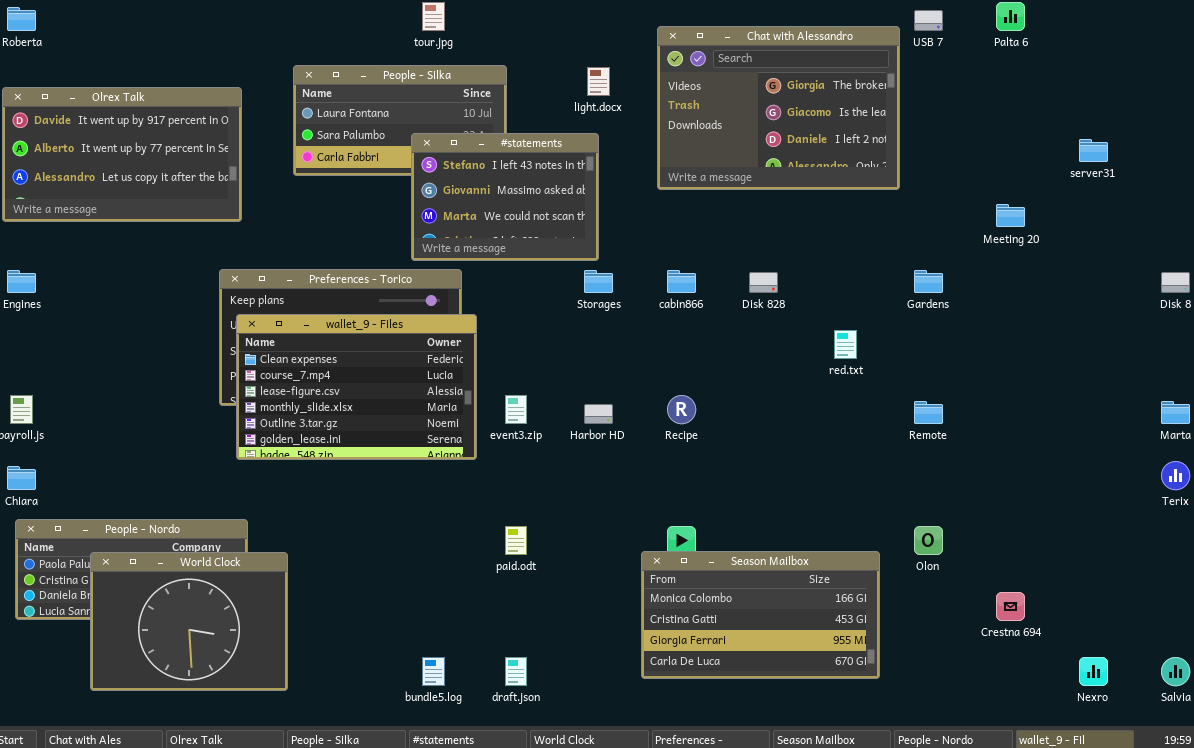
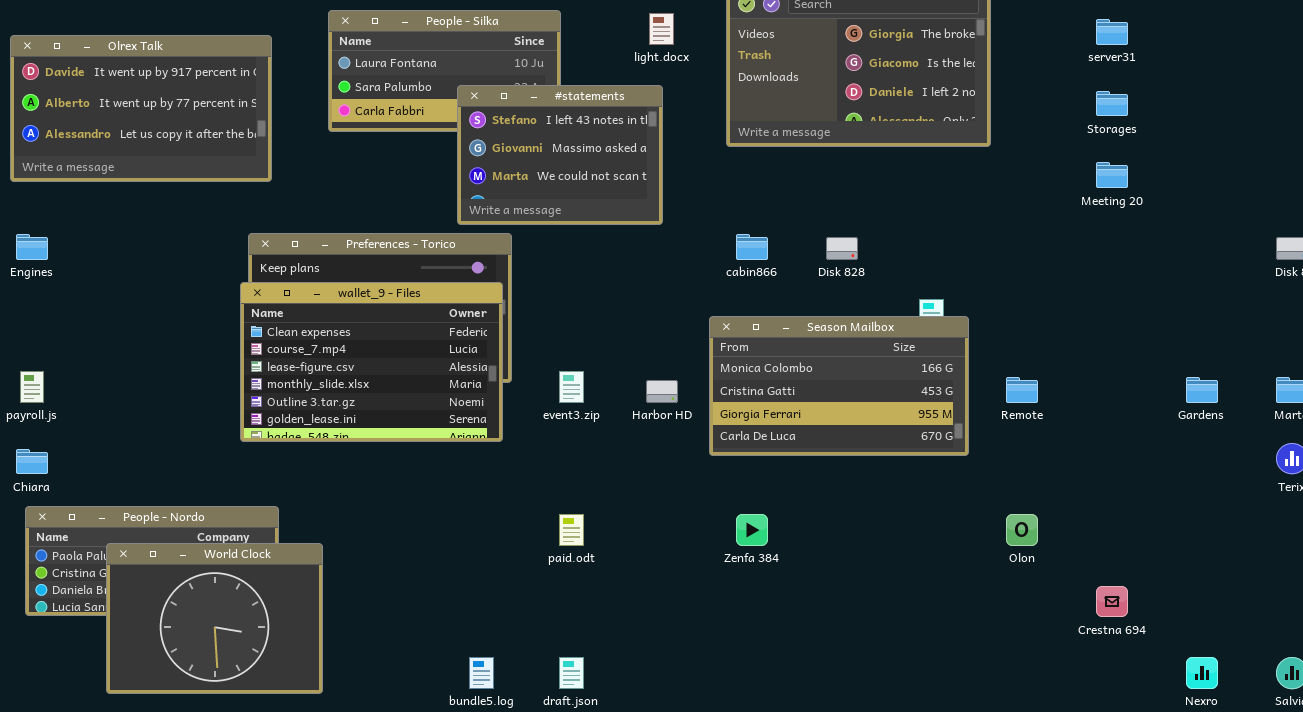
server31: [1079,139,1108,162] -> [1096,19,1128,45], moved
Storages: [584,270,613,293] -> [1096,91,1128,116], moved
Gardens: [914,270,943,293] -> [1186,377,1218,403], moved
wallet_9 - Files: [236,314,477,460] -> [240,282,503,442], moved
Season Mailbox: [641,551,880,679] -> [709,316,969,456], moved

